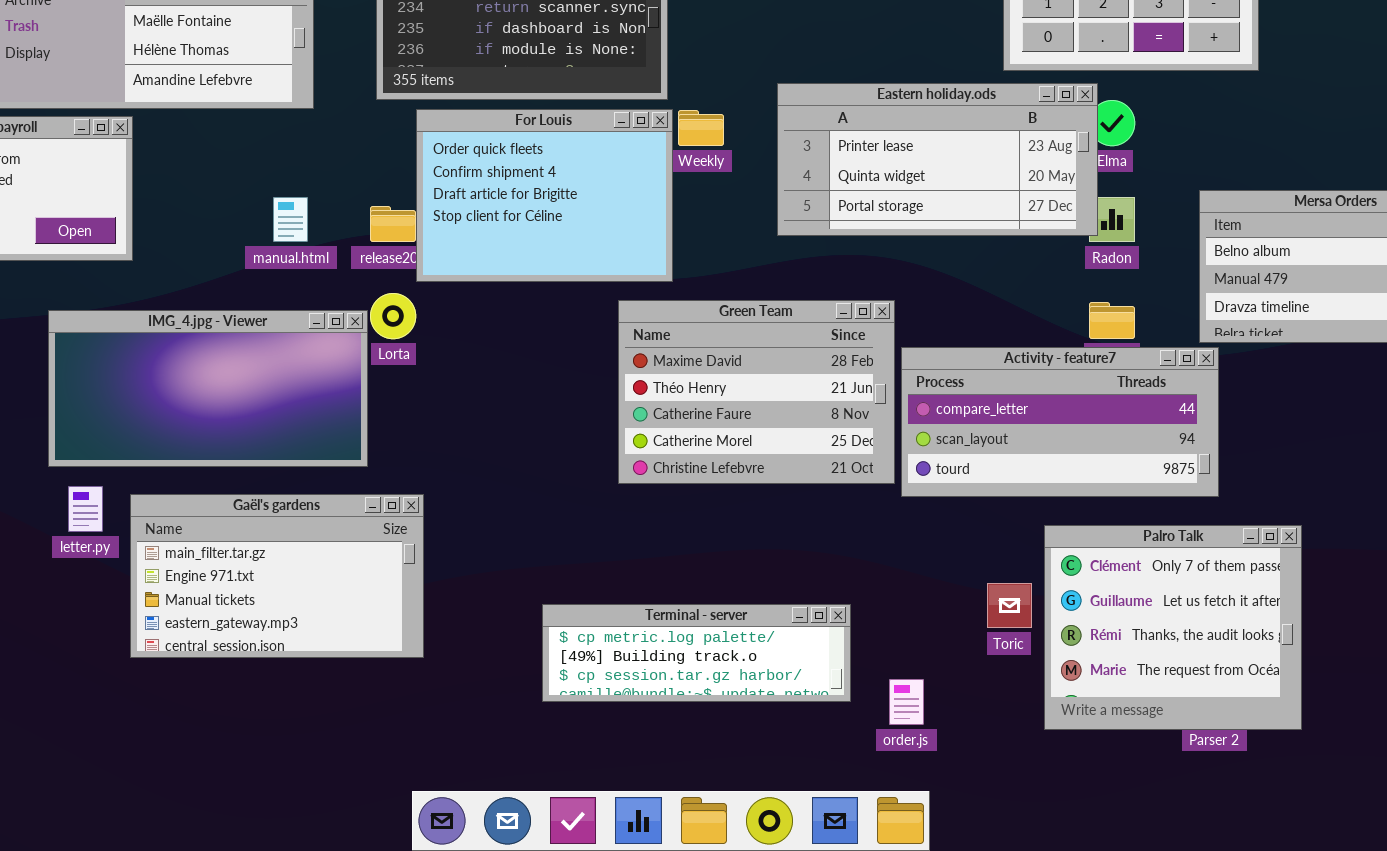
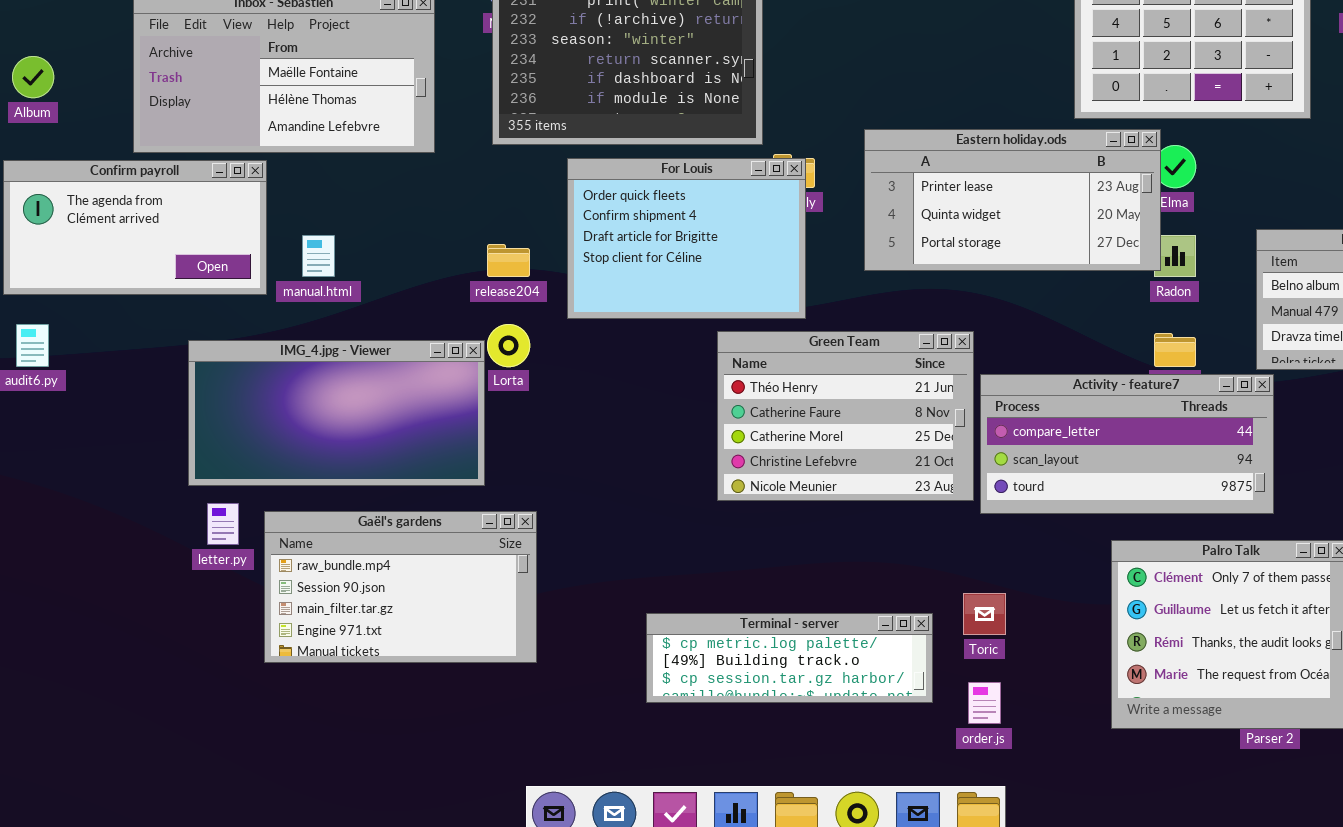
For Louis: [416,109,673,282] -> [567,158,806,319], moved
manual.html: [273,197,308,242] -> [302,235,335,277], moved
Green Team: [618,300,895,484] -> [717,331,974,501], scrolled down 1 row
Gaël's gardens: [130,494,424,658] -> [264,511,537,663], scrolled up 2 rows
Toric: [987,583,1032,628] -> [963,593,1006,635], moved

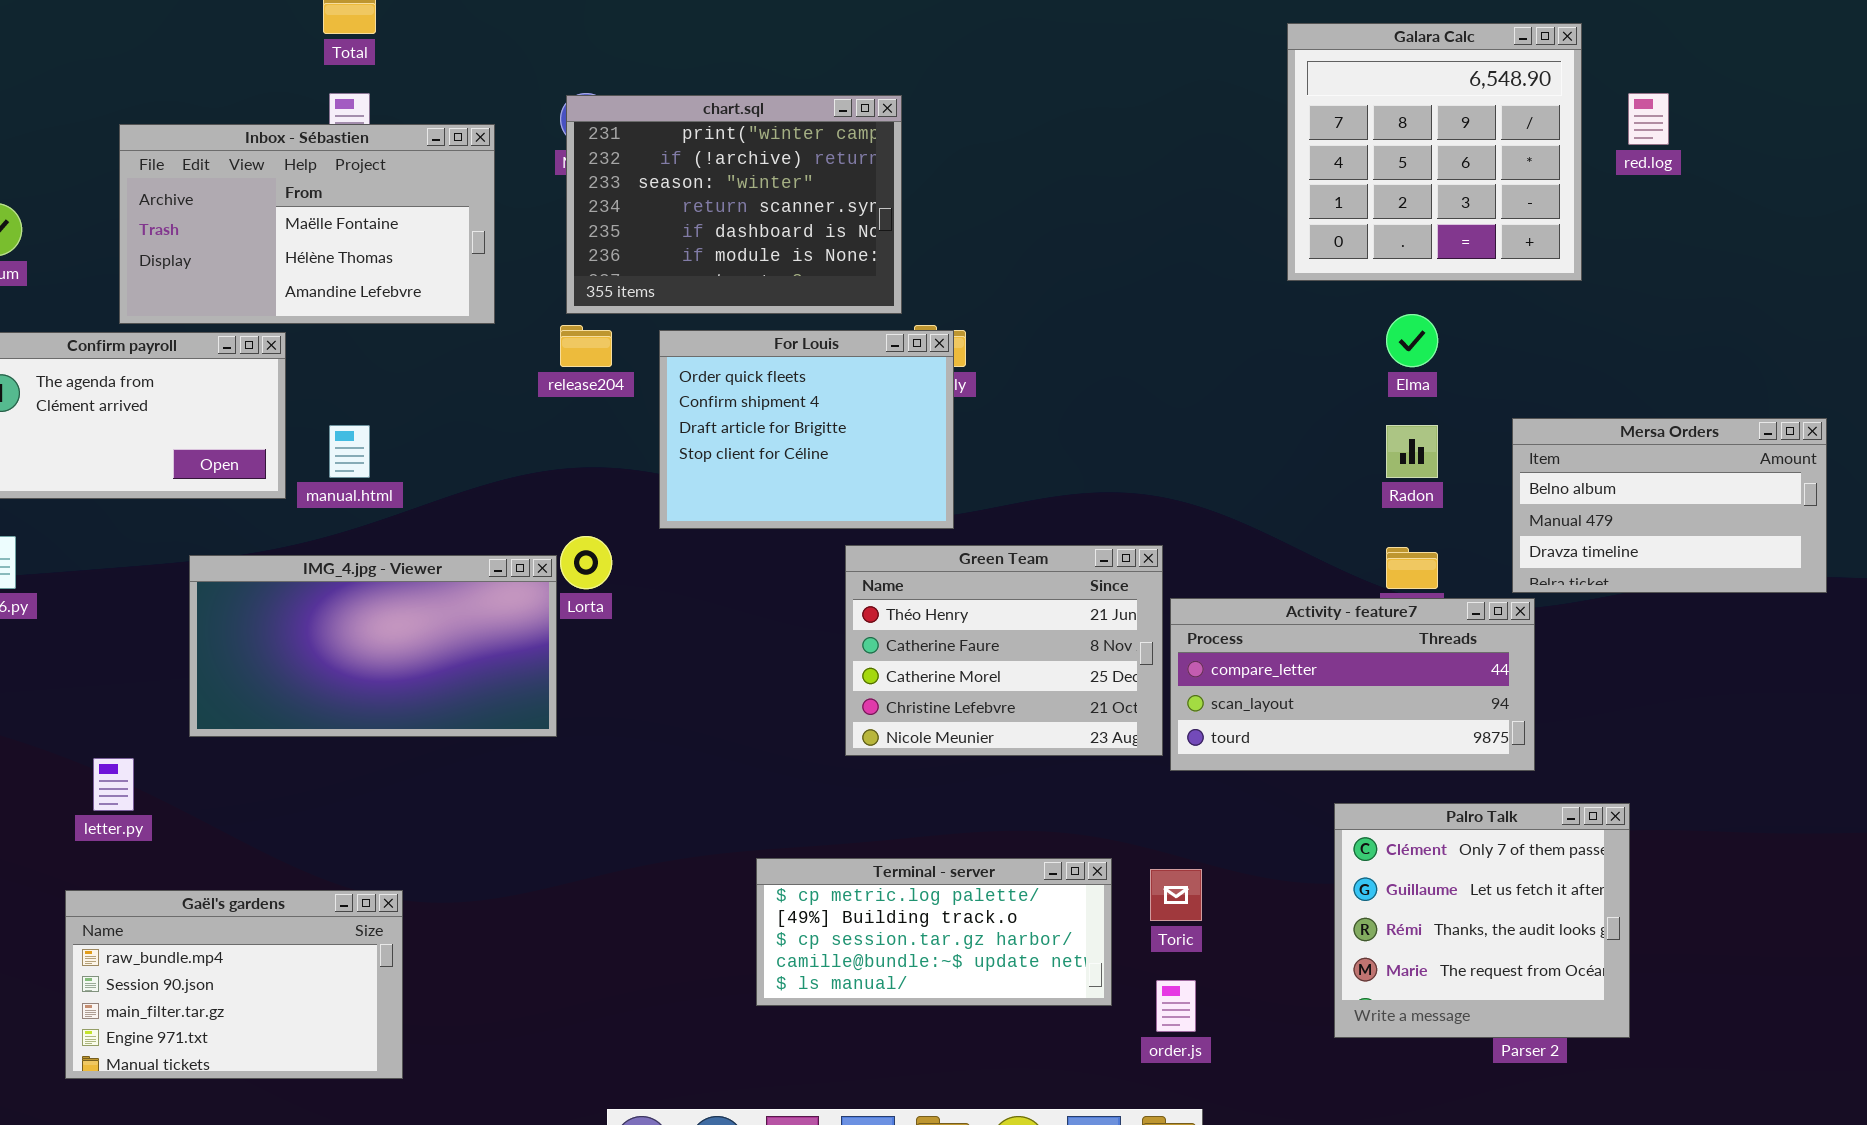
Eastern holiday.ods: [864,129,1161,271] -> none, closed
release204: [487,244,530,277] -> [560,325,612,367], moved
letter.py: [207,503,239,545] -> [93,758,134,811], moved
Gaël's gardens: [264,511,537,663] -> [65,890,403,1079], moved
Terminal - server: [646,613,933,703] -> [756,858,1112,1006], resized

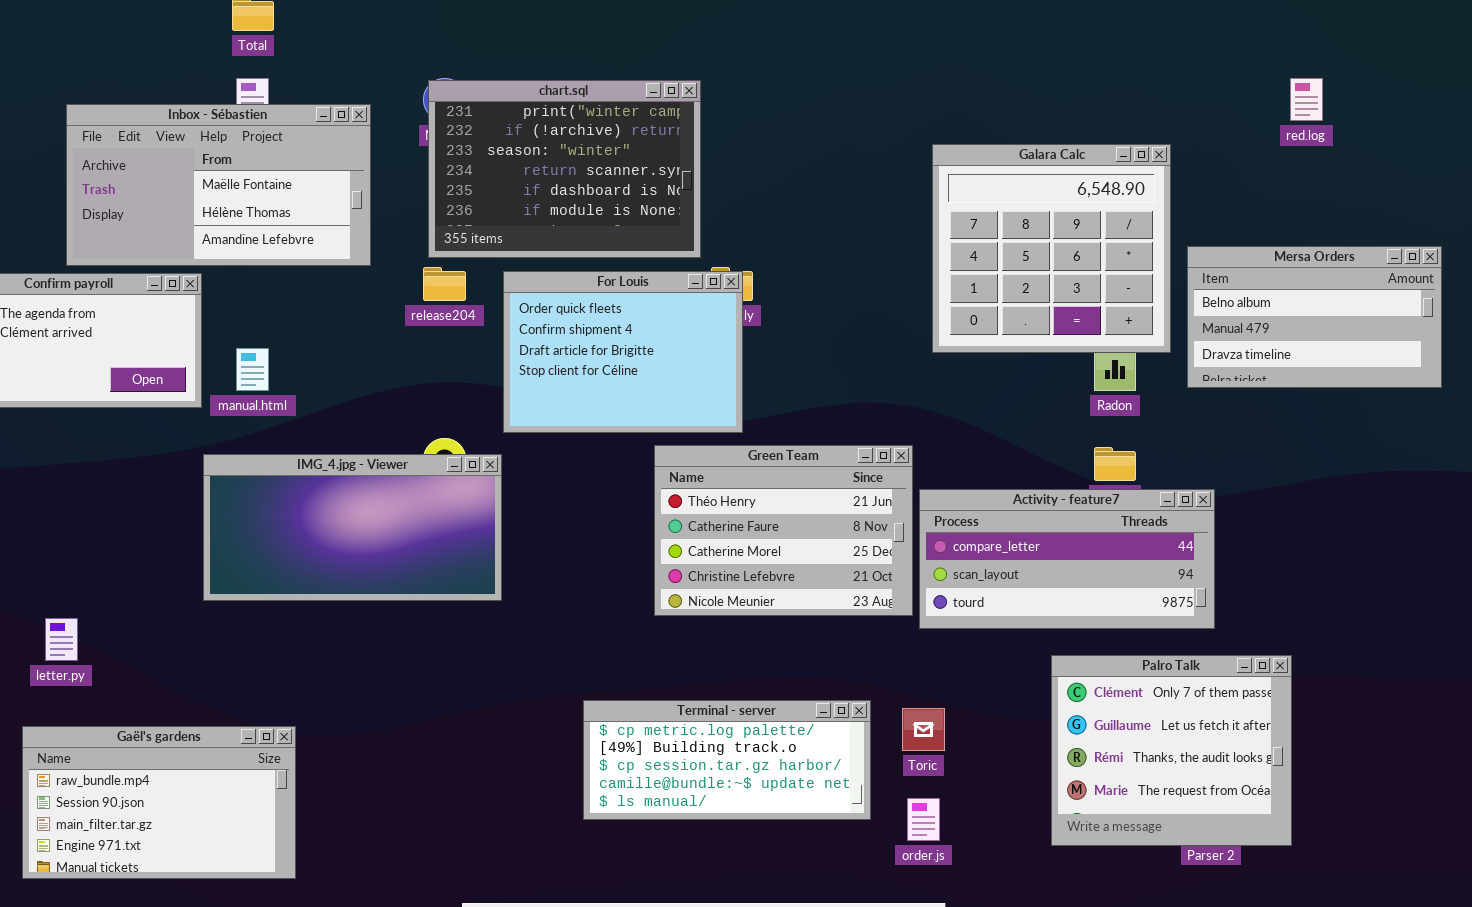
Galara Calc: [1287,23,1582,281] -> [932,144,1171,353], moved
Mersa Orders: [1512,418,1827,593] -> [1187,246,1442,388], moved
IMG_4.jpg - Viewer: [189,555,557,737] -> [203,454,502,601], moved

